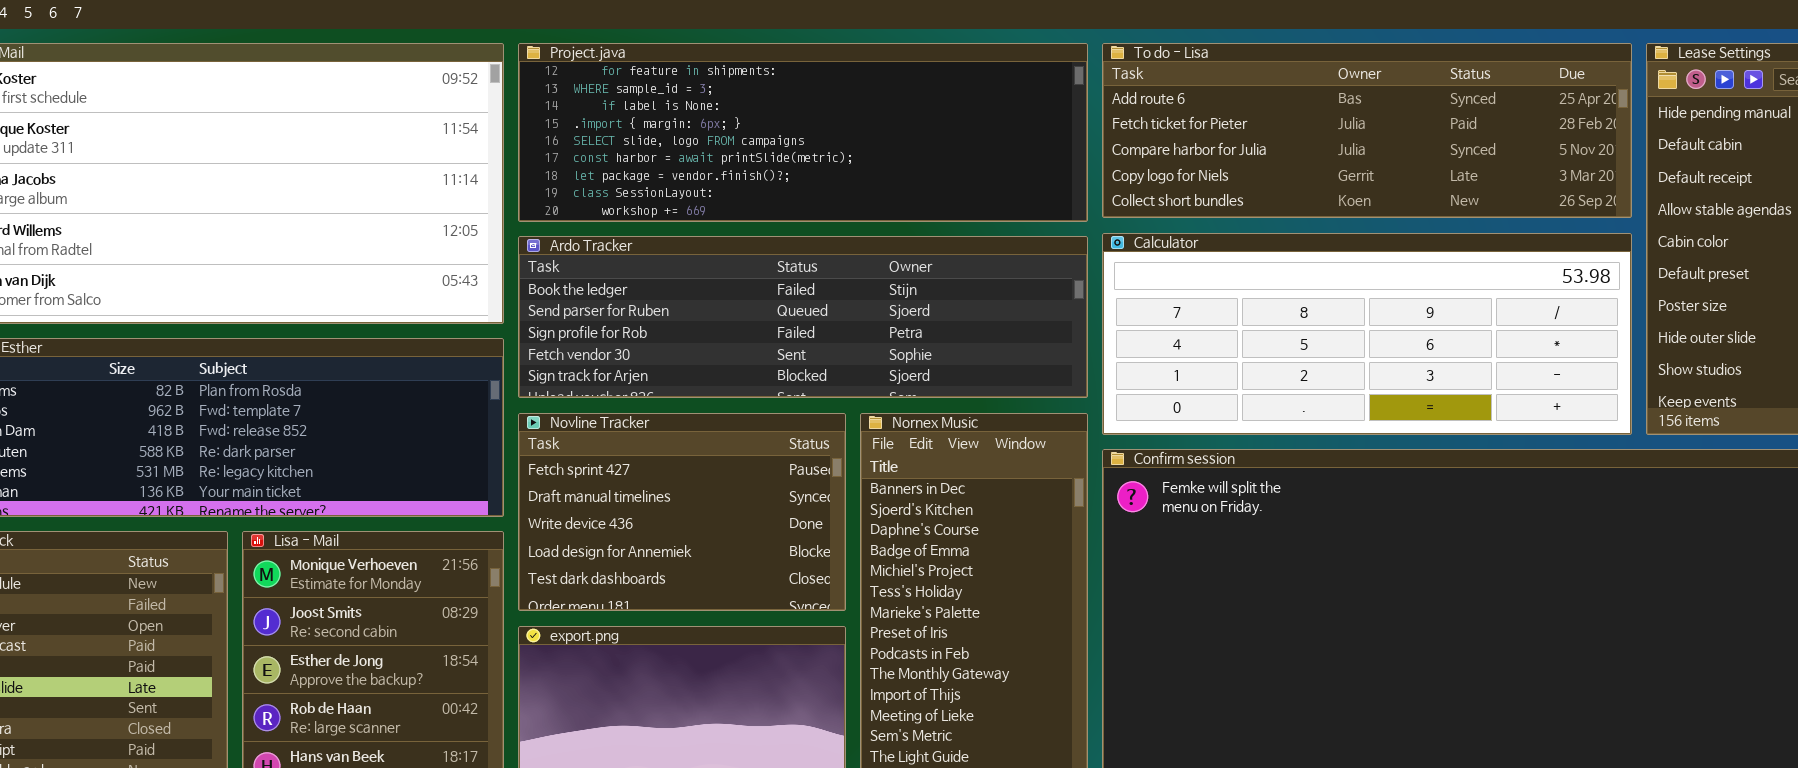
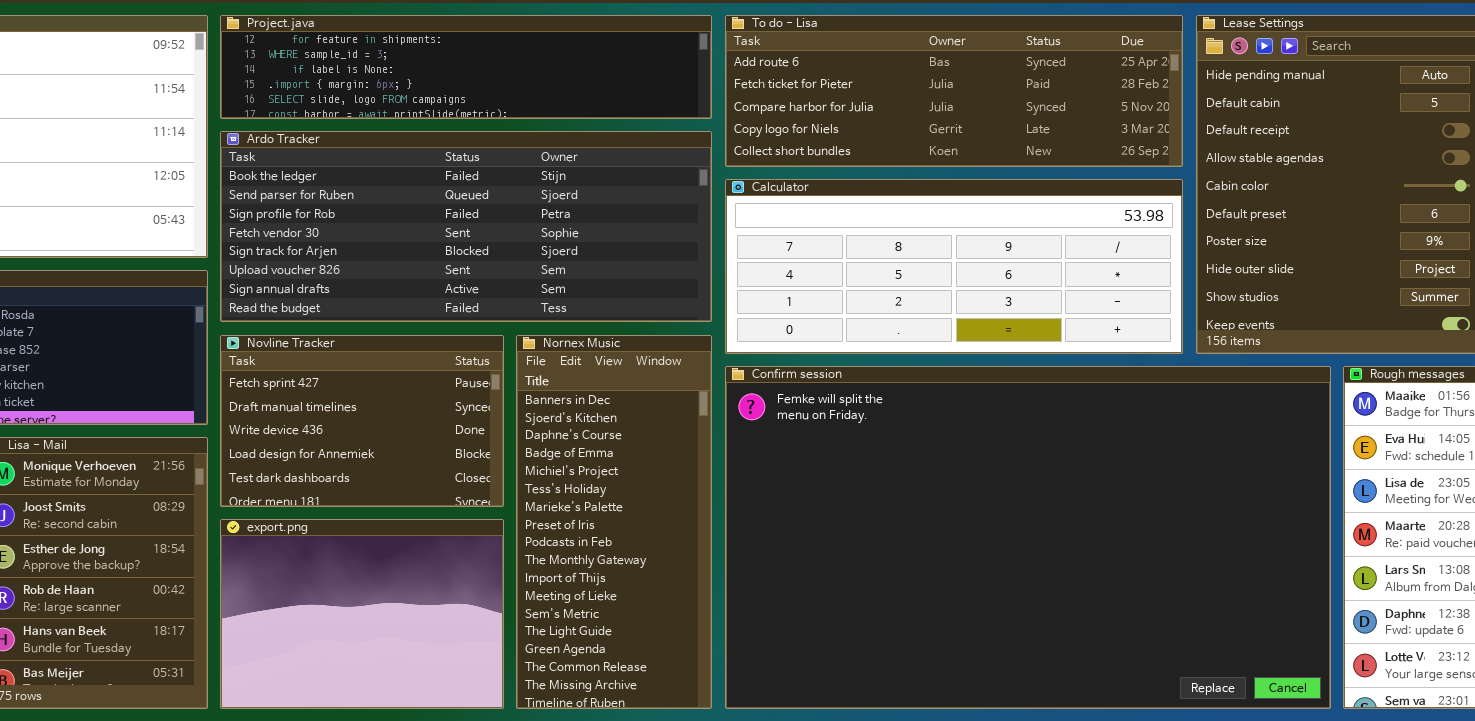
Project.java: [518,43,1088,222] -> [220,15,712,119], resized
Ardo Tracker: [518,236,1088,398] -> [220,131,712,322], resized

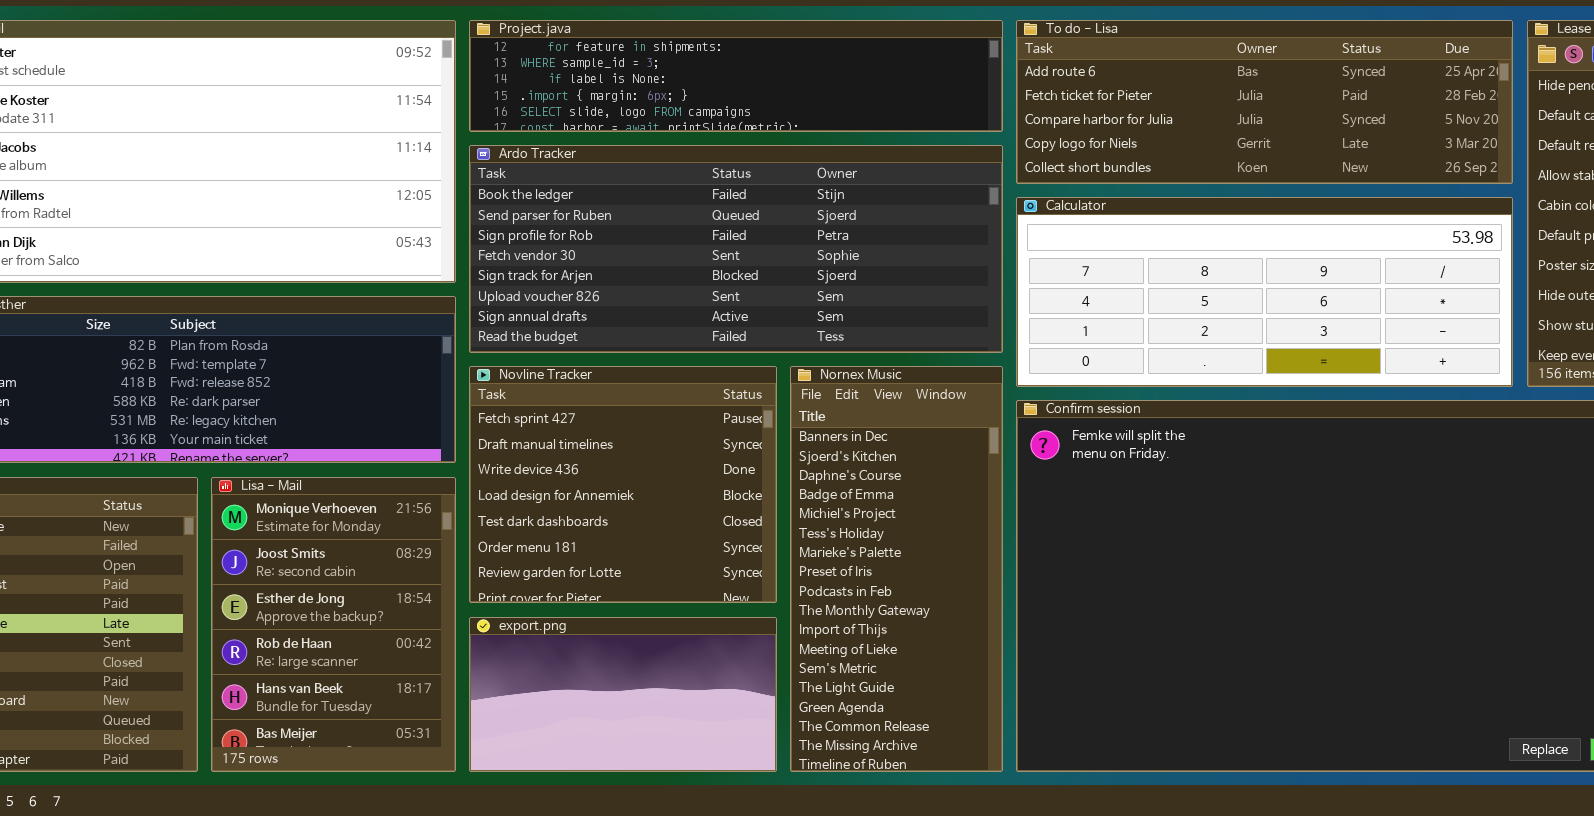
Novline Tracker: [220,335,504,507] -> [469,366,777,603], resized
export.png: [220,519,504,709] -> [469,617,777,772], resized

